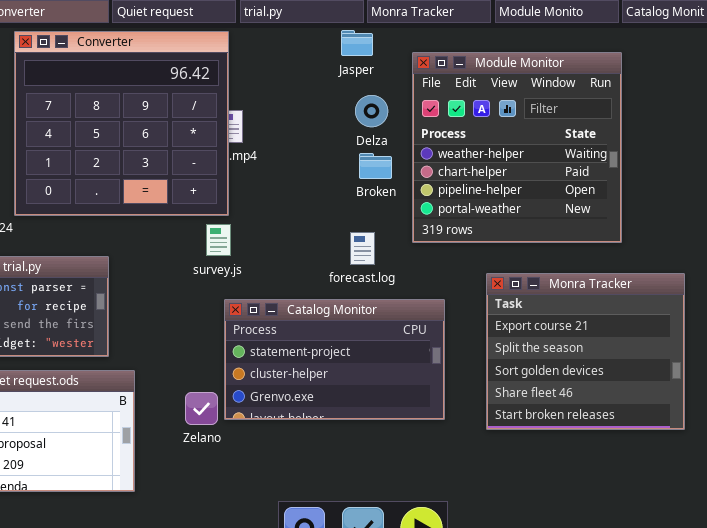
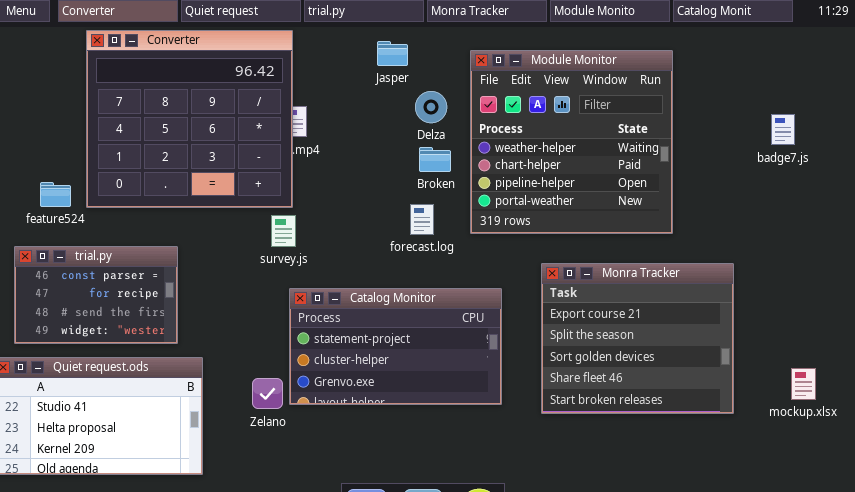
Jasper: [341,30,373,56] -> [377,41,408,66], moved
forecast.log: [350,232,375,265] -> [410,204,434,235], moved

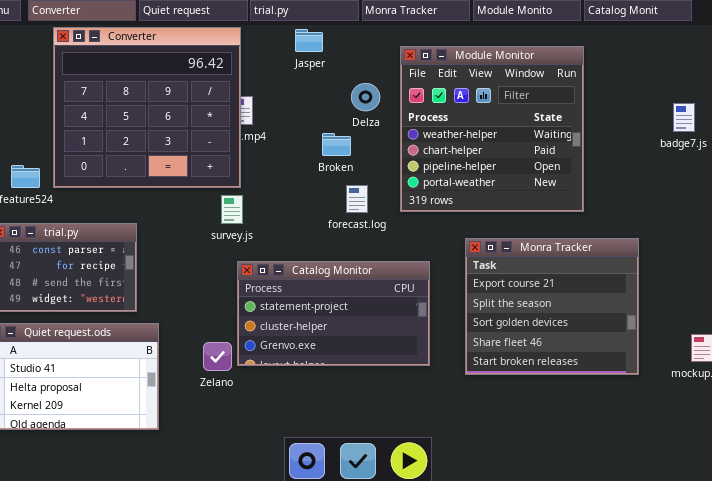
Jasper: [377,41,408,66] -> [295,29,323,52], moved
Broken: [419,147,451,172] -> [322,133,351,156], moved

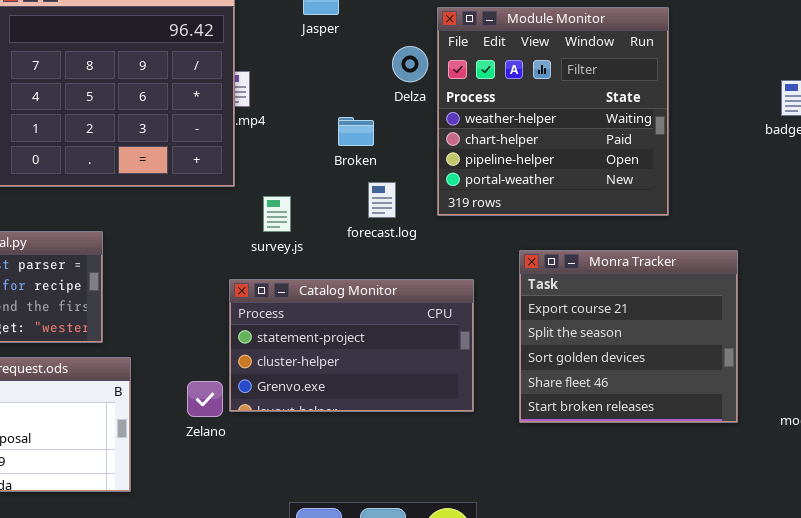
Delza: [351,83,380,111] -> [392,46,428,82], moved
survey.js: [221,195,243,224] -> [263,196,291,232], moved

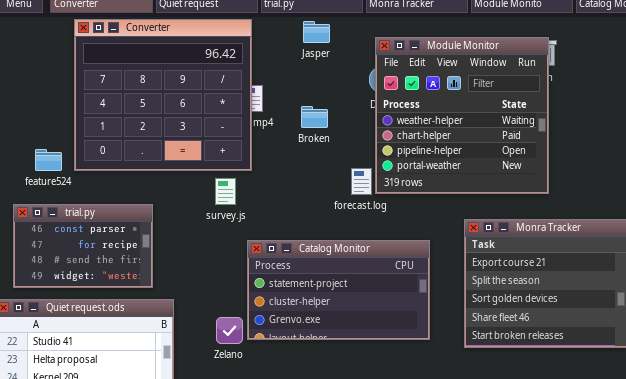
Module Monitor: [437,7,669,216] -> [375,37,549,194], moved
Broken: [338,117,374,146] -> [301,106,328,128], moved
survey.js: [263,196,291,232] -> [215,178,236,205], moved

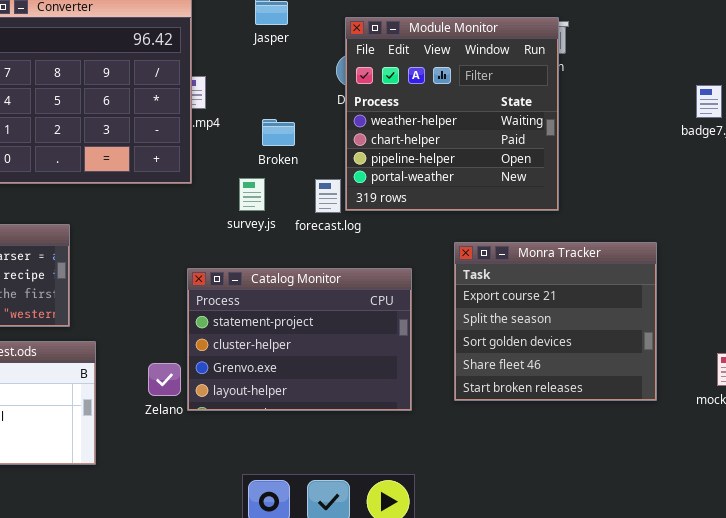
Broken: [301,106,328,128] -> [262,119,295,146], moved
survey.js: [215,178,236,205] -> [239,178,265,211], moved
Catalog Monitor: [247,240,430,340] -> [187,268,412,411], resized

